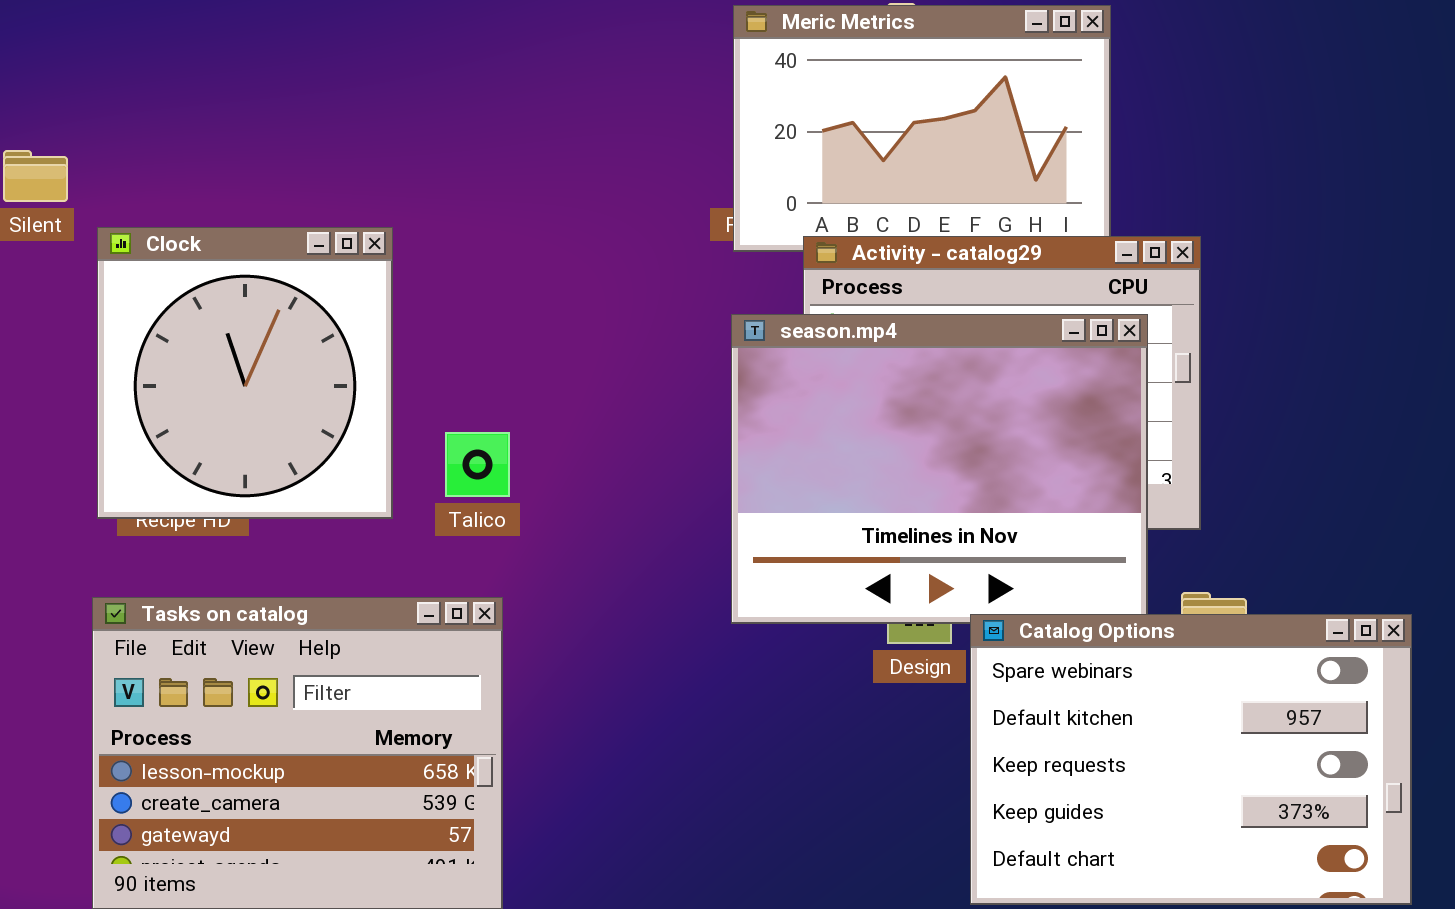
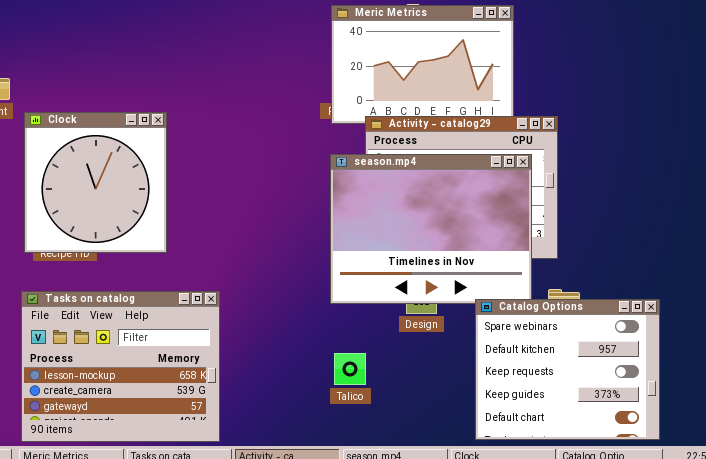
Talico: [445,432,510,497] -> [334,353,366,385], moved
Catalog Options: [970,614,1412,905] -> [475,299,660,440], resized

